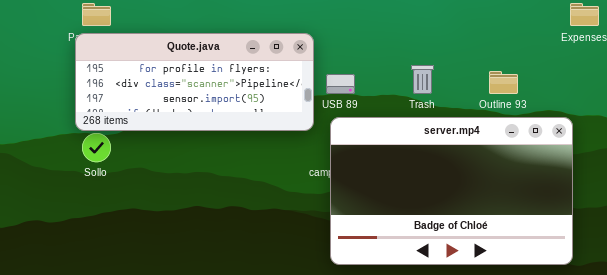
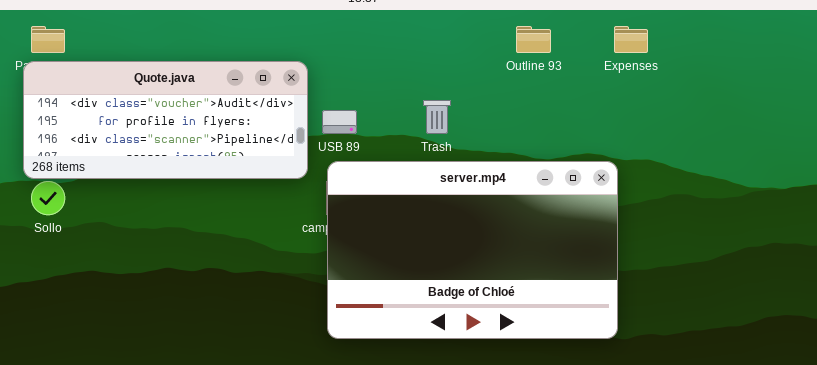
Quote.java: [75,33,314,131] -> [23,61,308,179], scrolled up 1 row
Outline 93: [489,71,518,94] -> [516,26,551,53], moved

